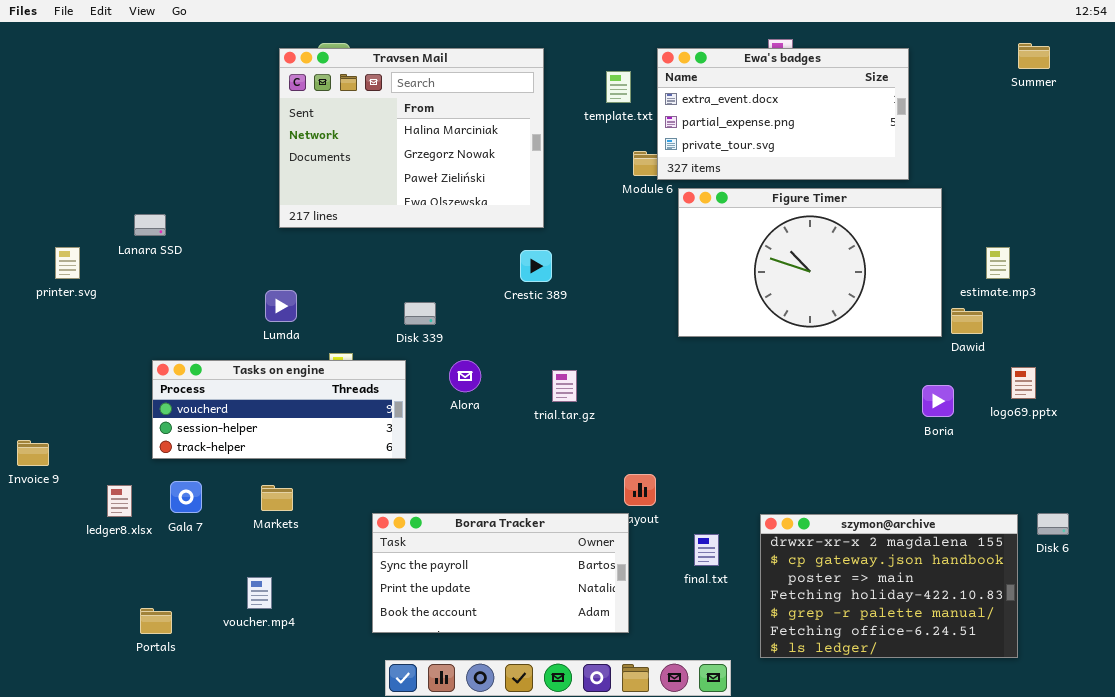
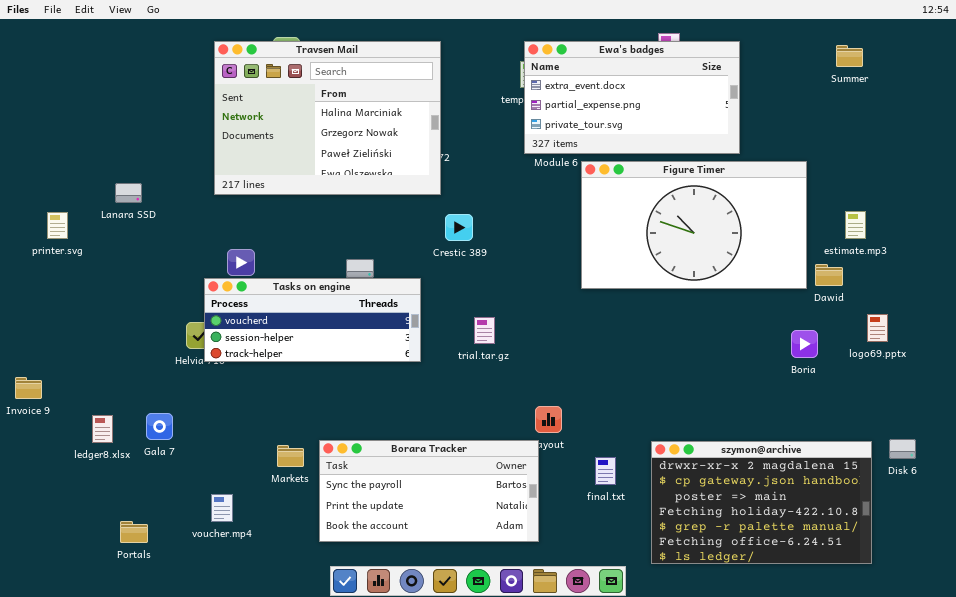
Summer: [1018,43,1050,69] -> [836,45,863,67], moved
Ewa's badges: [657,48,909,180] -> [524,41,740,154], moved
Travsen Mail: [279,48,544,228] -> [214,41,441,195], moved
Tasks on engine: [152,360,406,459] -> [204,278,421,362], moved
Markets: [261,485,293,511] -> [277,445,304,467], moved

